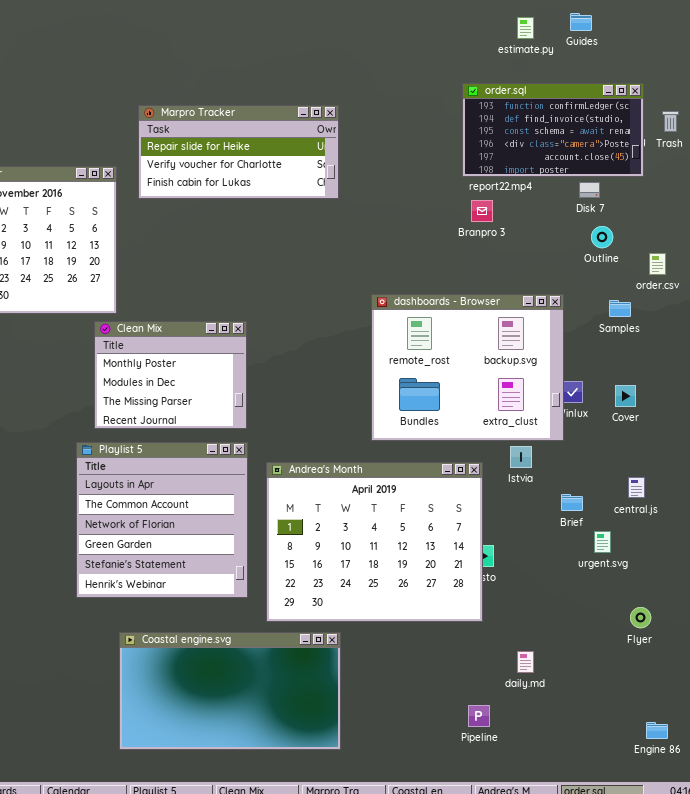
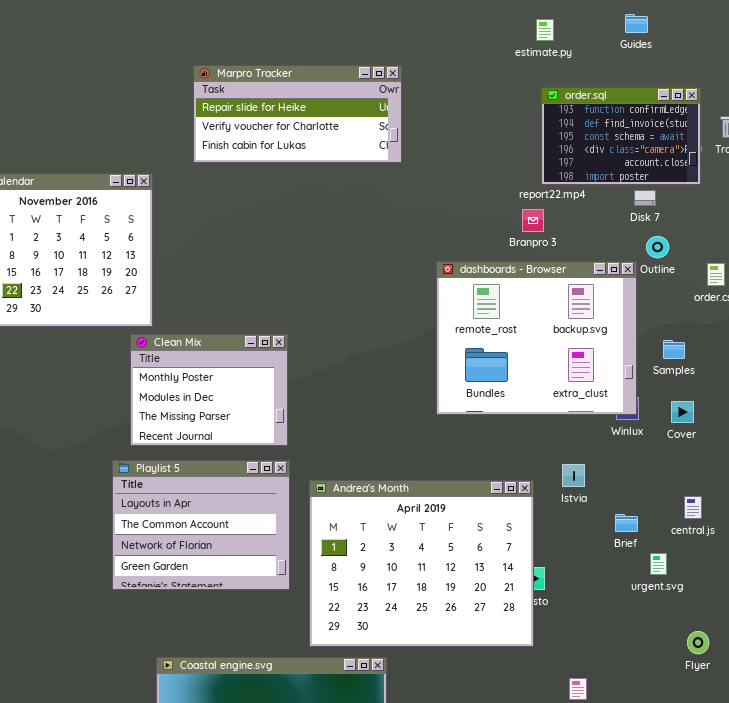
estimate.py: [517,17,534,39] -> [536,19,554,41], moved
order.sql: [462,83,644,177] -> [541,87,701,185], resized
Marpro Tracker: [138,105,339,199] -> [193,65,402,163], moved
dashboards - Browser: [371,294,564,441] -> [436,261,637,415], moved
Samples: [609,300,631,317] -> [663,340,685,359], moved
Playlist 5: [76,442,248,598] -> [112,460,290,590], resized

